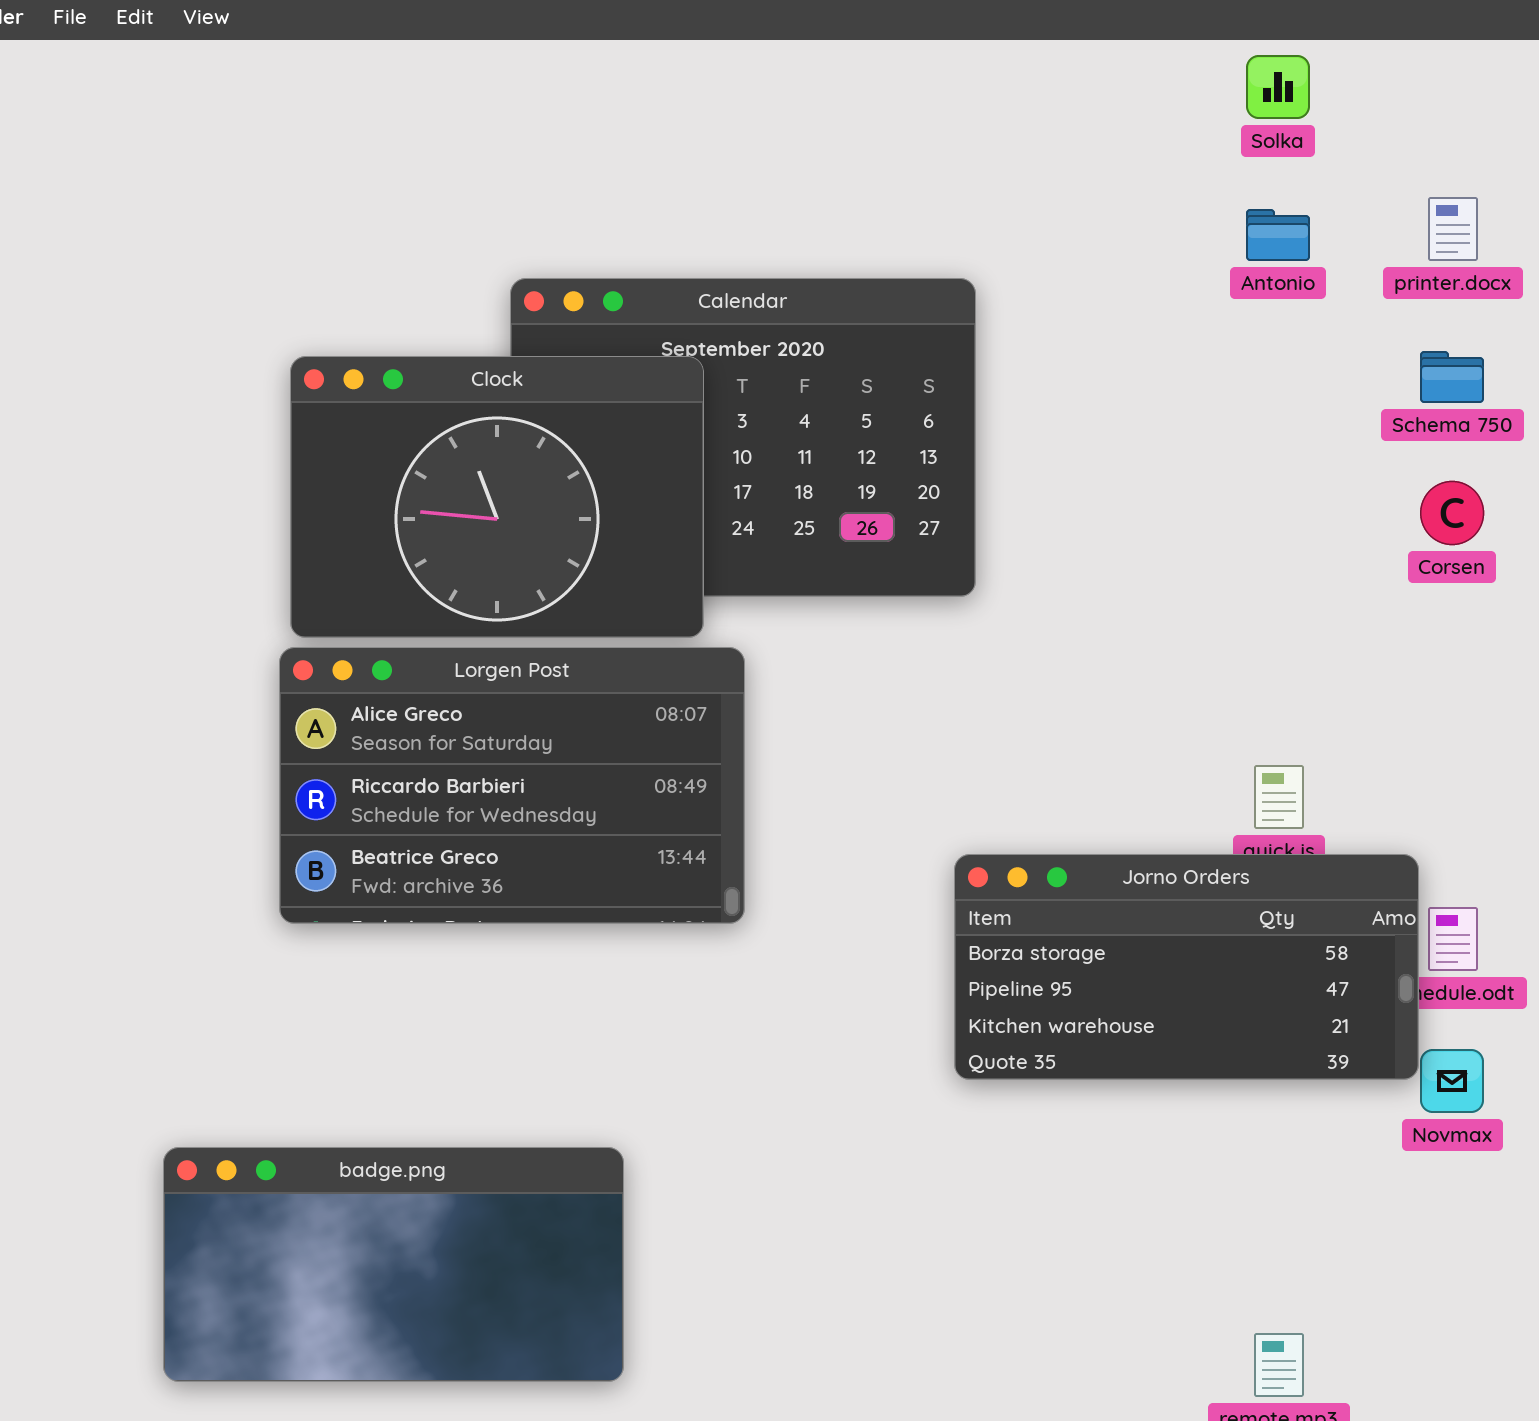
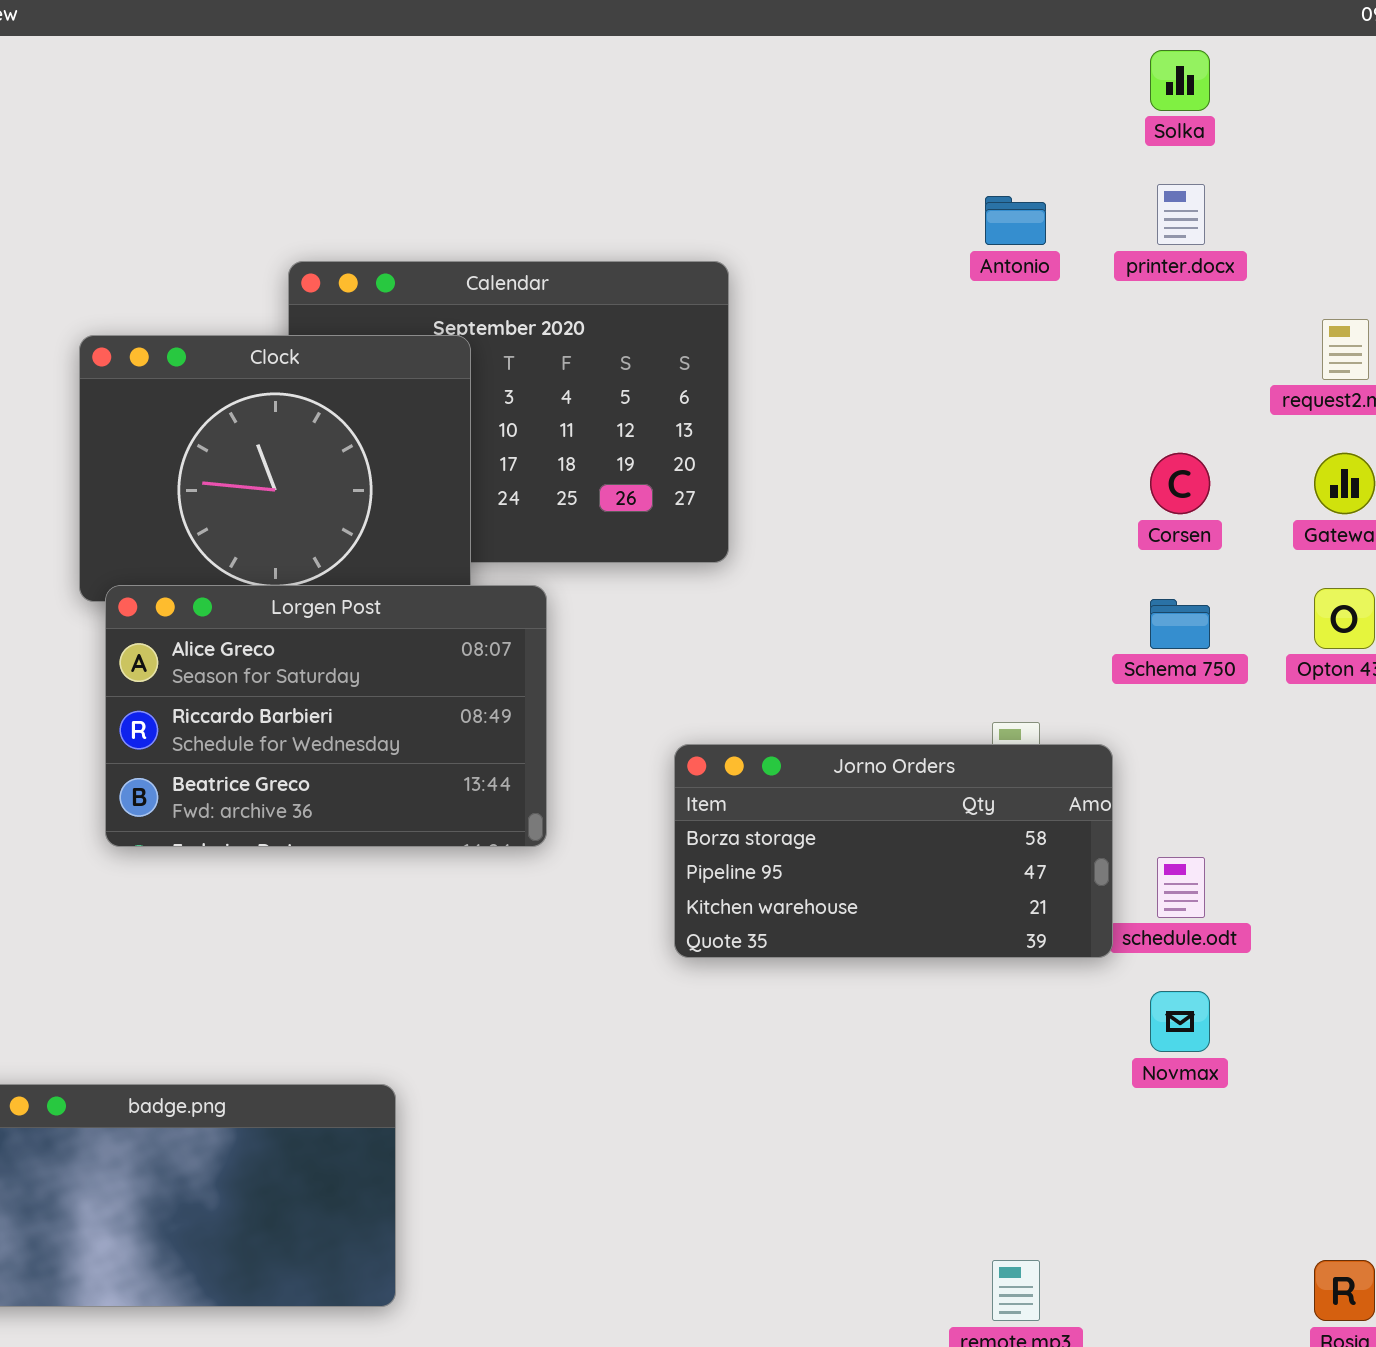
Solka: [1246,55,1310,119] -> [1150,50,1210,111], moved
Schema 750: [1420,351,1484,403] -> [1150,599,1210,649], moved
Lorgen Post: [279,647,745,924] -> [105,585,547,847], moved
Jorno Orders: [954,854,1419,1080] -> [674,744,1113,958], moved

